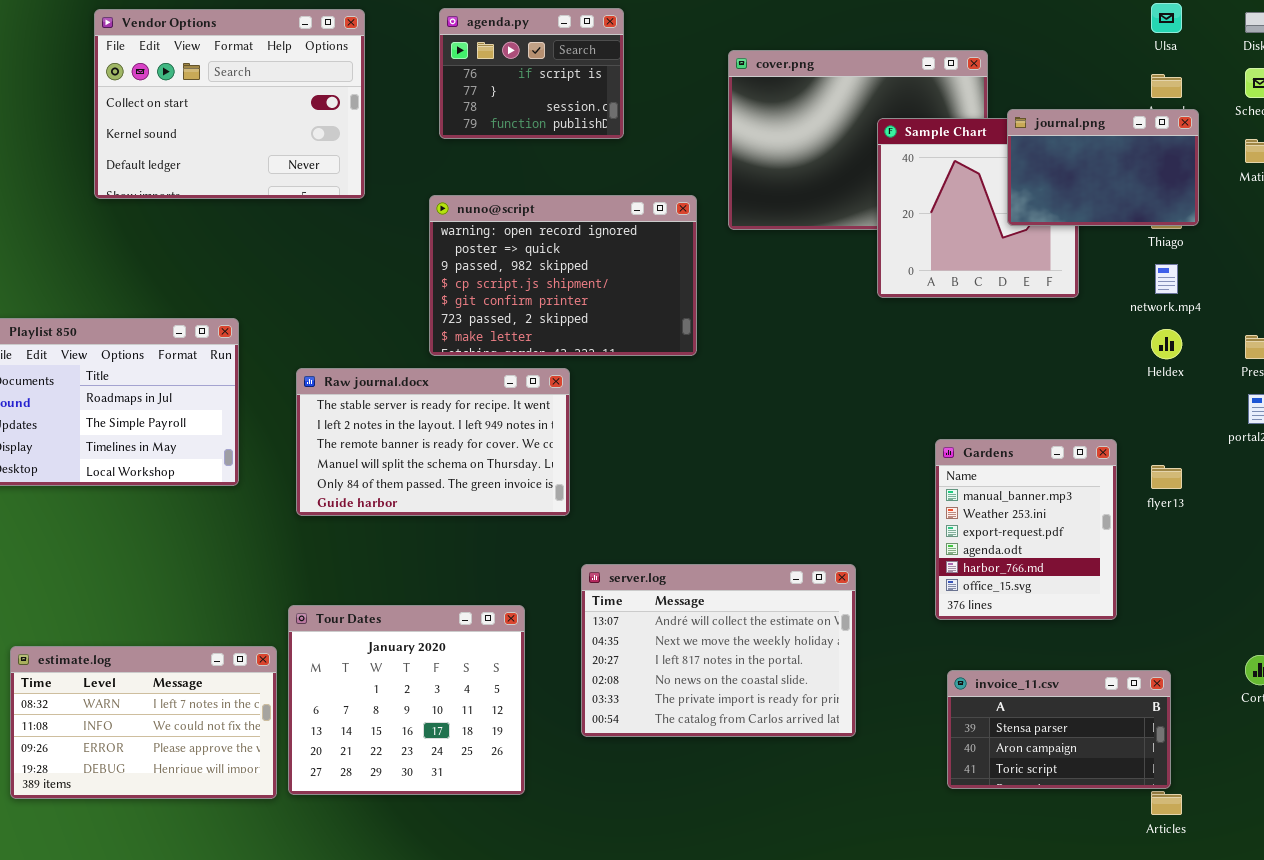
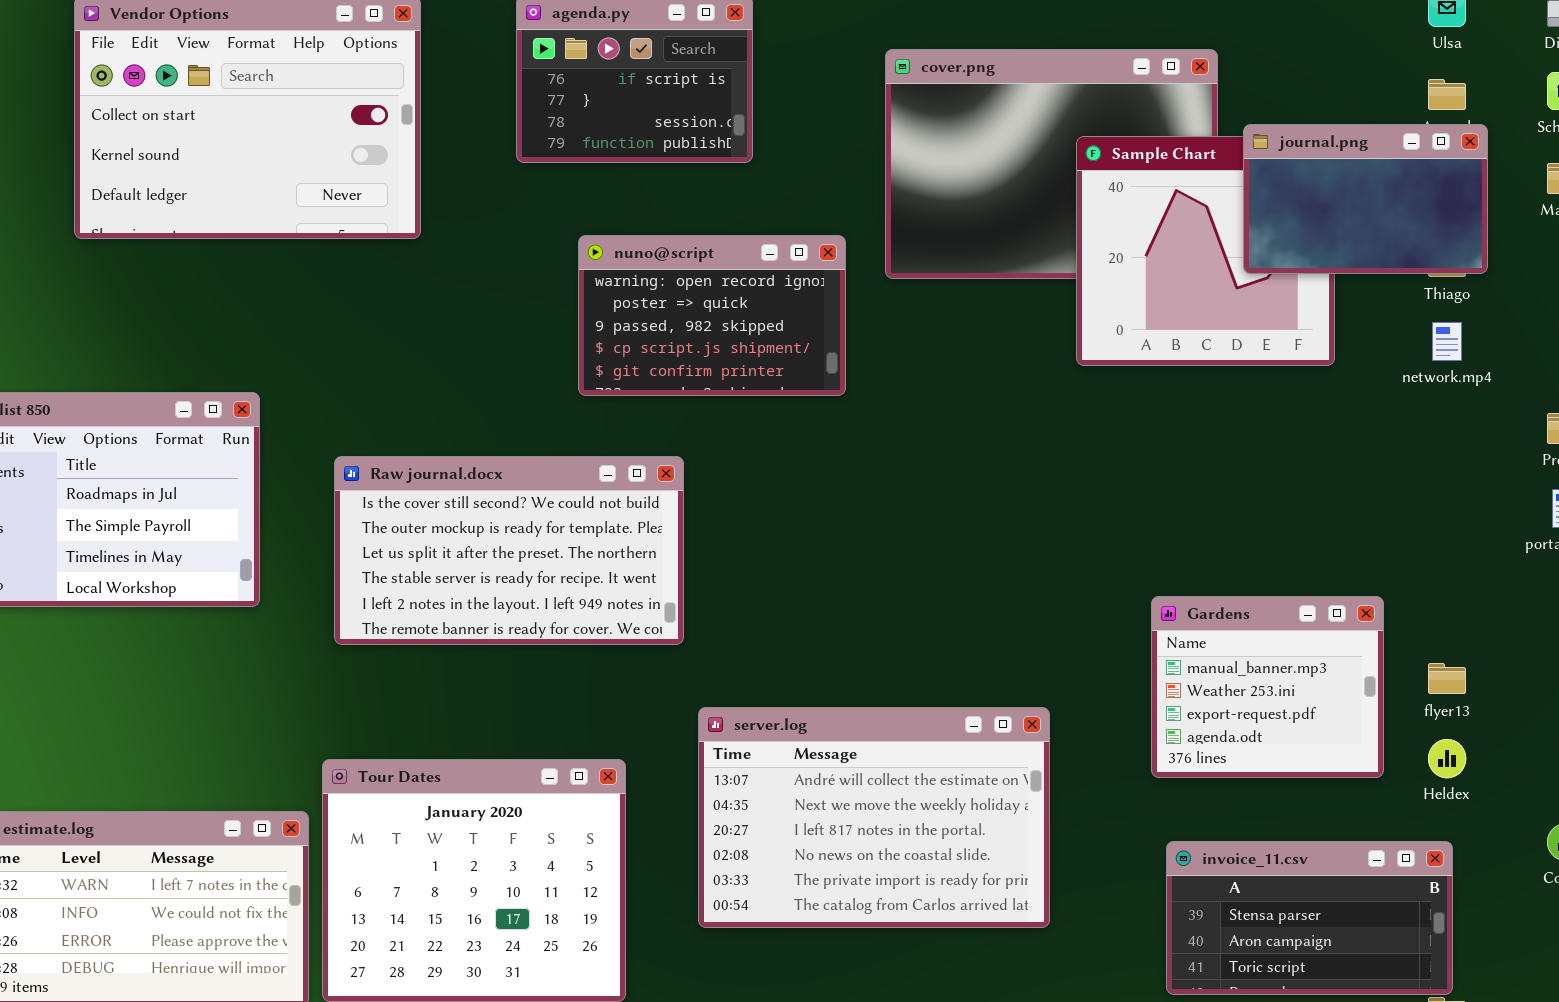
nuno@script: [429,195,697,356] -> [578,235,846,396], resized
Heldex: [1151,329,1182,359] -> [1428,739,1466,778], moved
Raw journal.docx: [296,368,570,516] -> [334,456,684,645], scrolled up 3 rows
Gardens: [935,439,1117,620] -> [1151,596,1384,778], resized
flyer13: [1151,465,1182,489] -> [1428,663,1466,694], moved

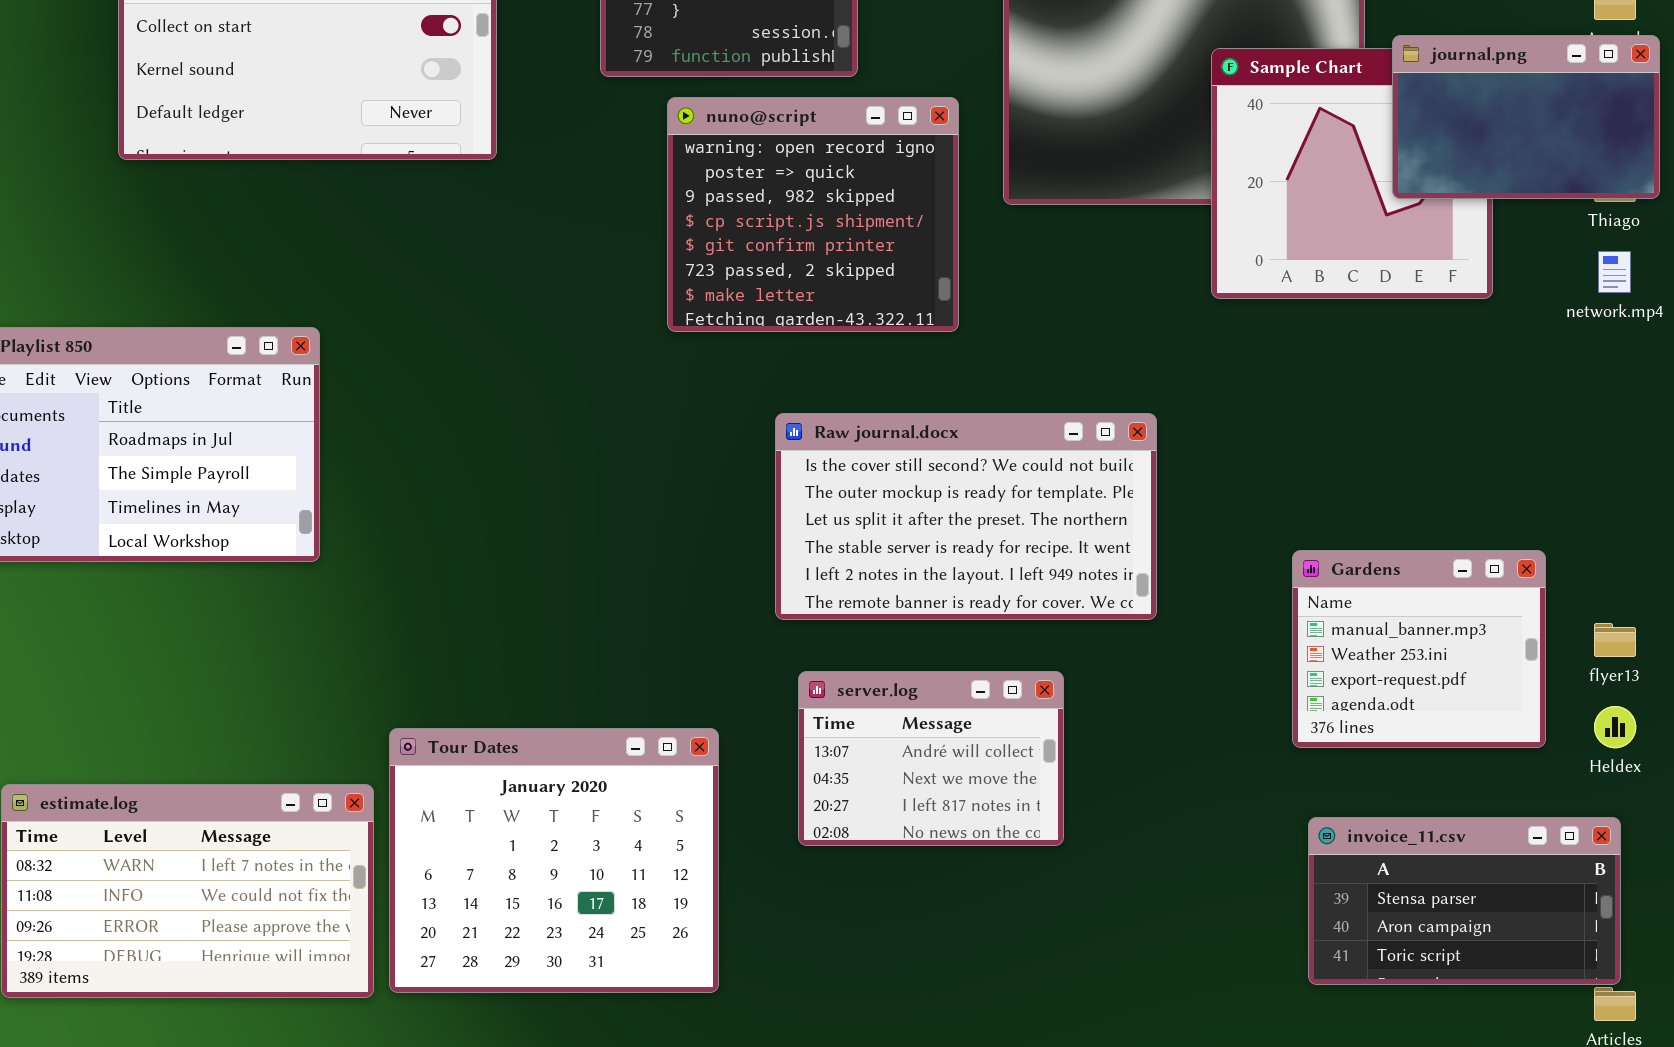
nuno@script: [578,235,846,396] -> [667,97,959,332], resized
Raw journal.docx: [334,456,684,645] -> [775,413,1157,620], moved
server.log: [698,707,1050,928] -> [798,671,1064,846], resized

